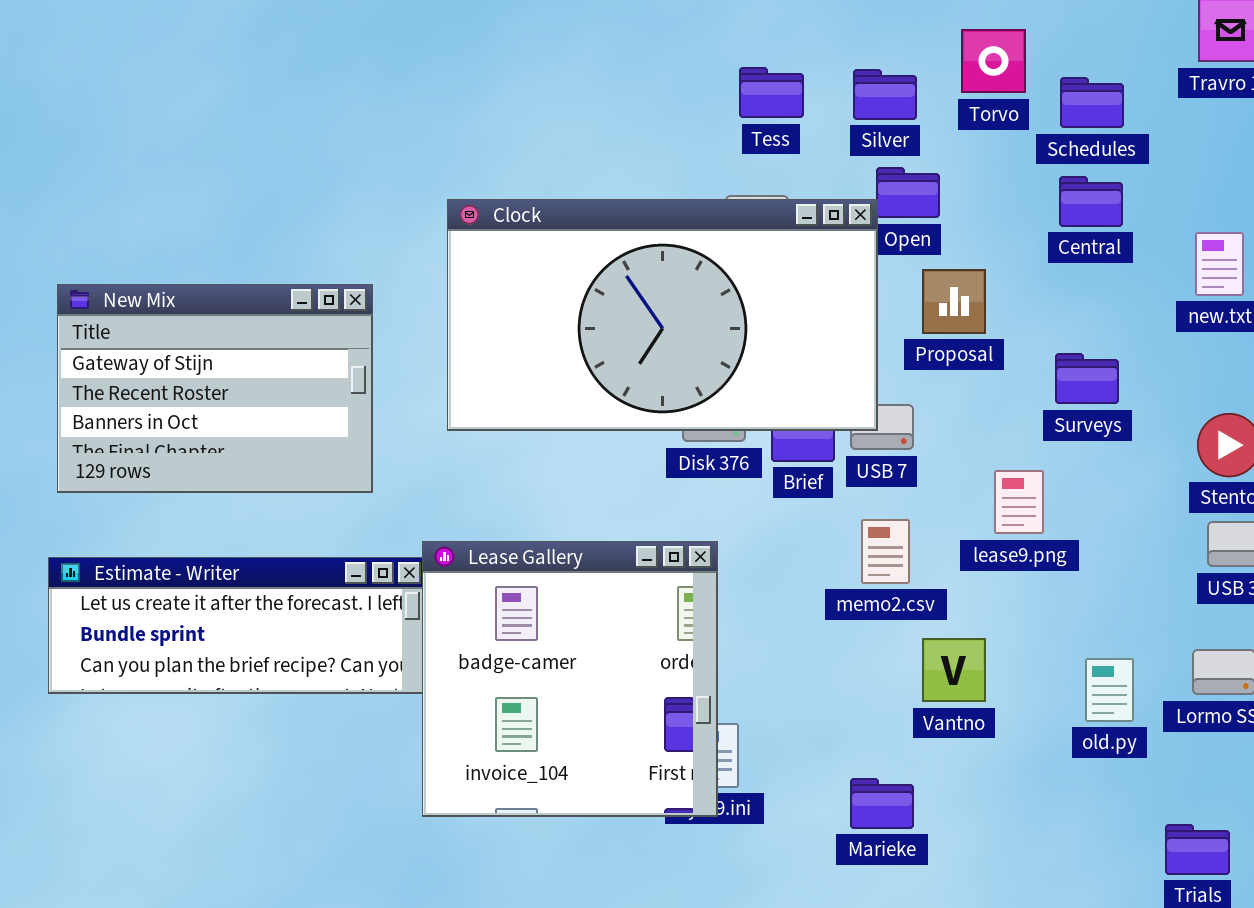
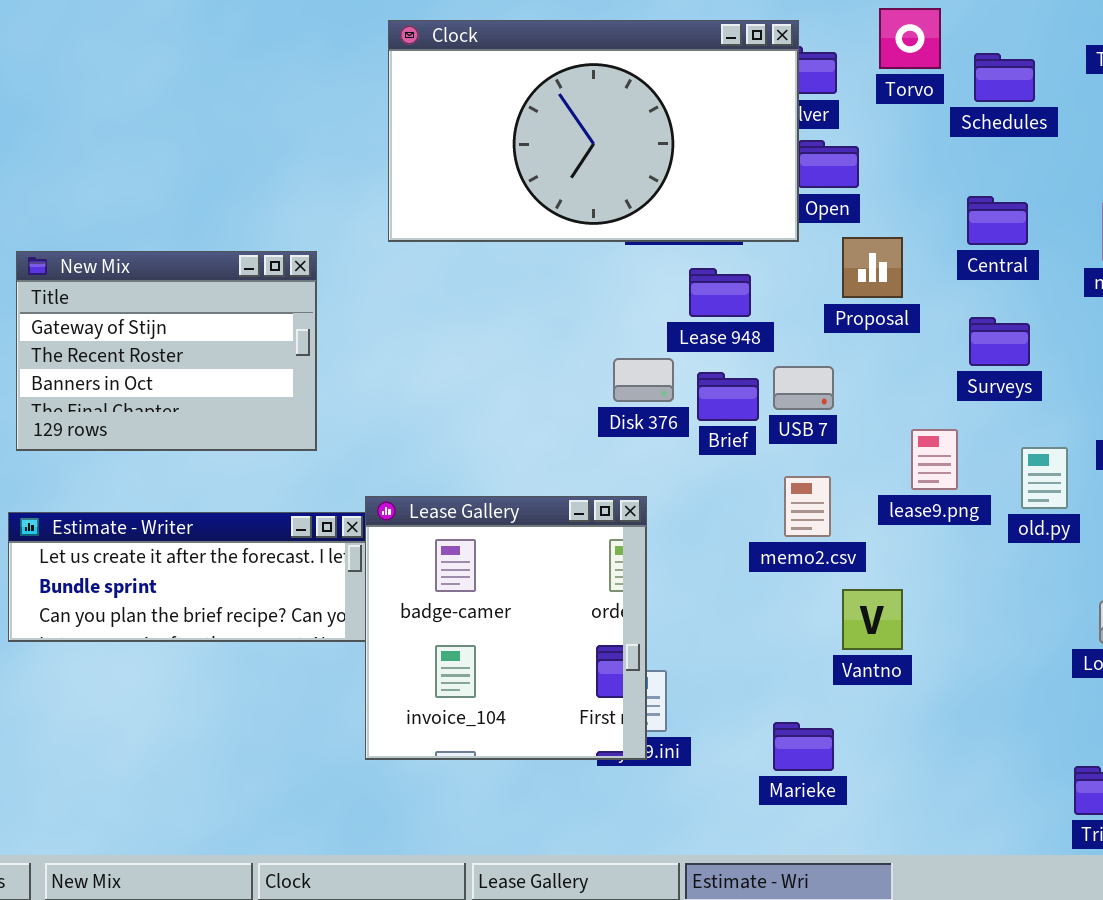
Central: [1059,176,1123,227] -> [967,196,1028,245], moved
Clock: [447,199,878,431] -> [388,20,799,242], moved
old.py: [1085,658,1134,722] -> [1021,447,1068,509], moved

